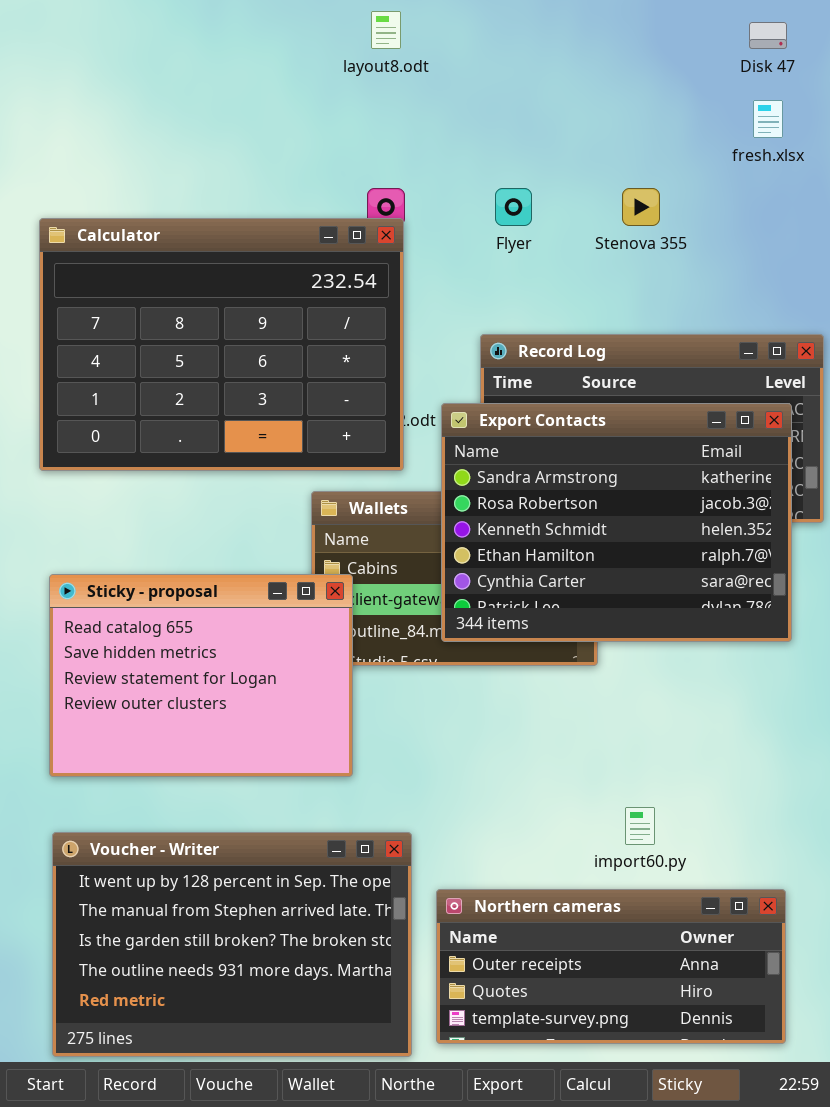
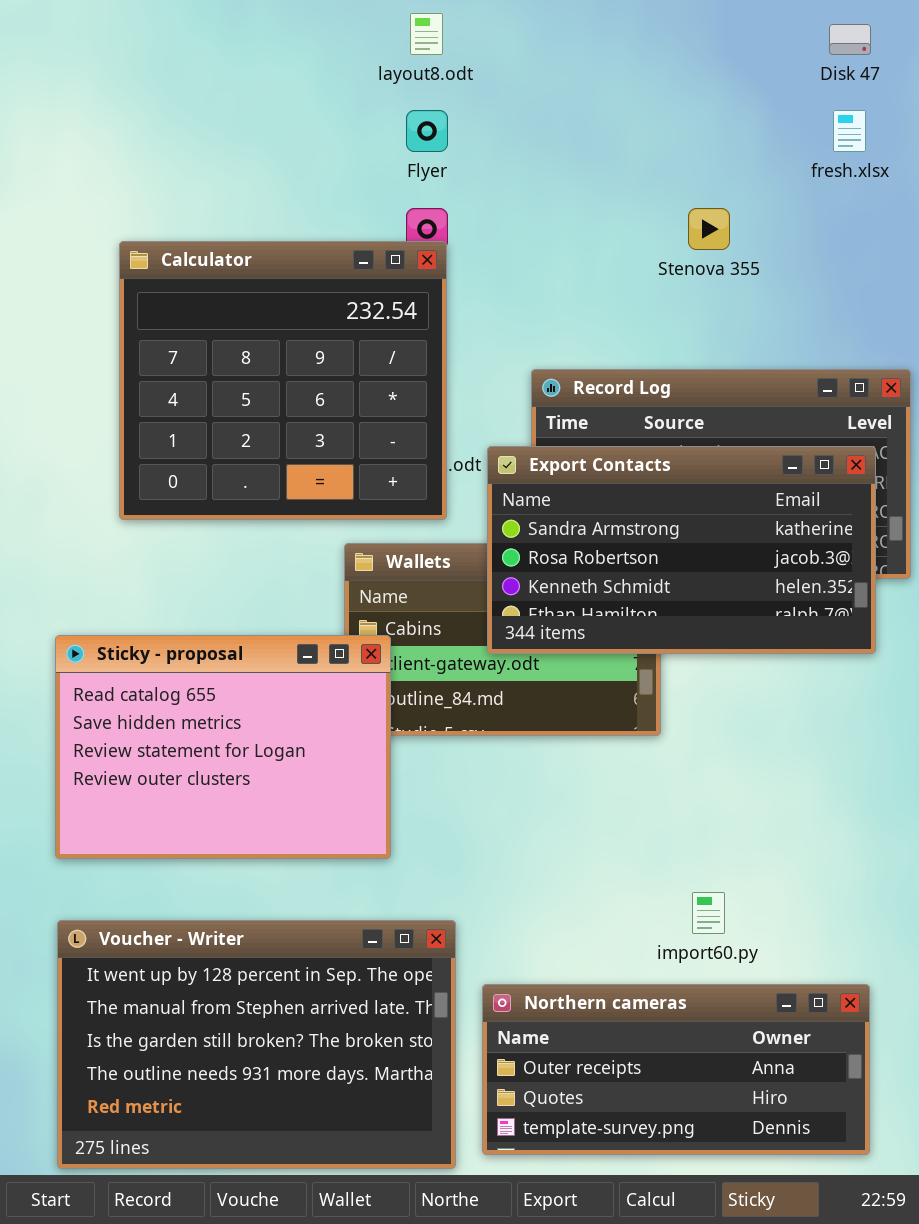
Flyer: [495,188,532,226] -> [406,110,448,152], moved
Calculator: [39,218,404,471] -> [119,241,447,520], resized
Export Contacts: [441,403,792,642] -> [487,446,876,654], resized

